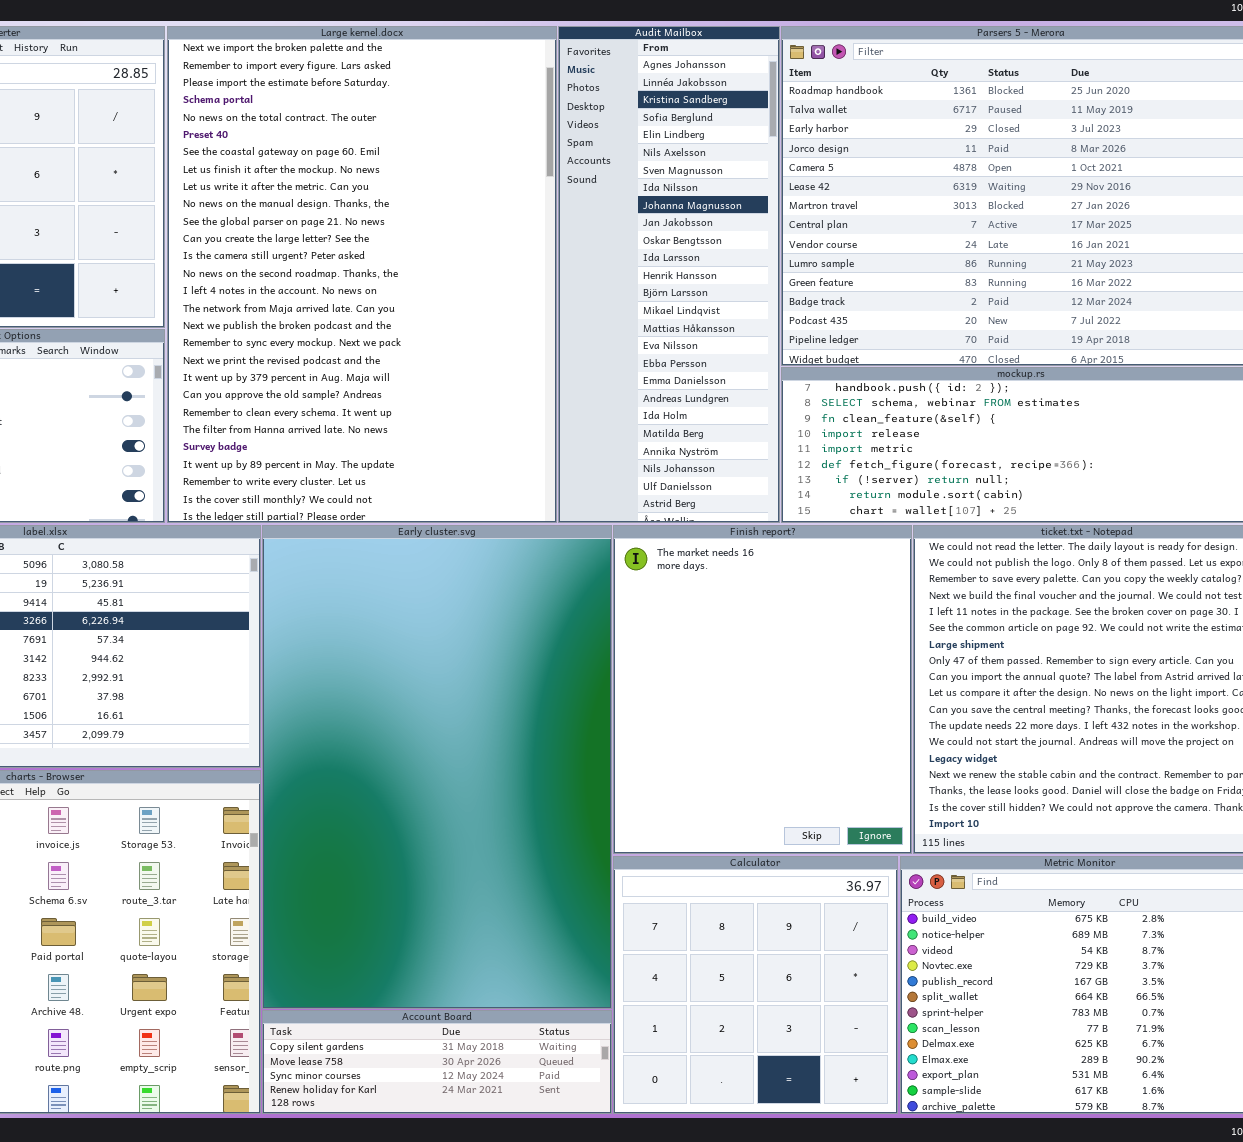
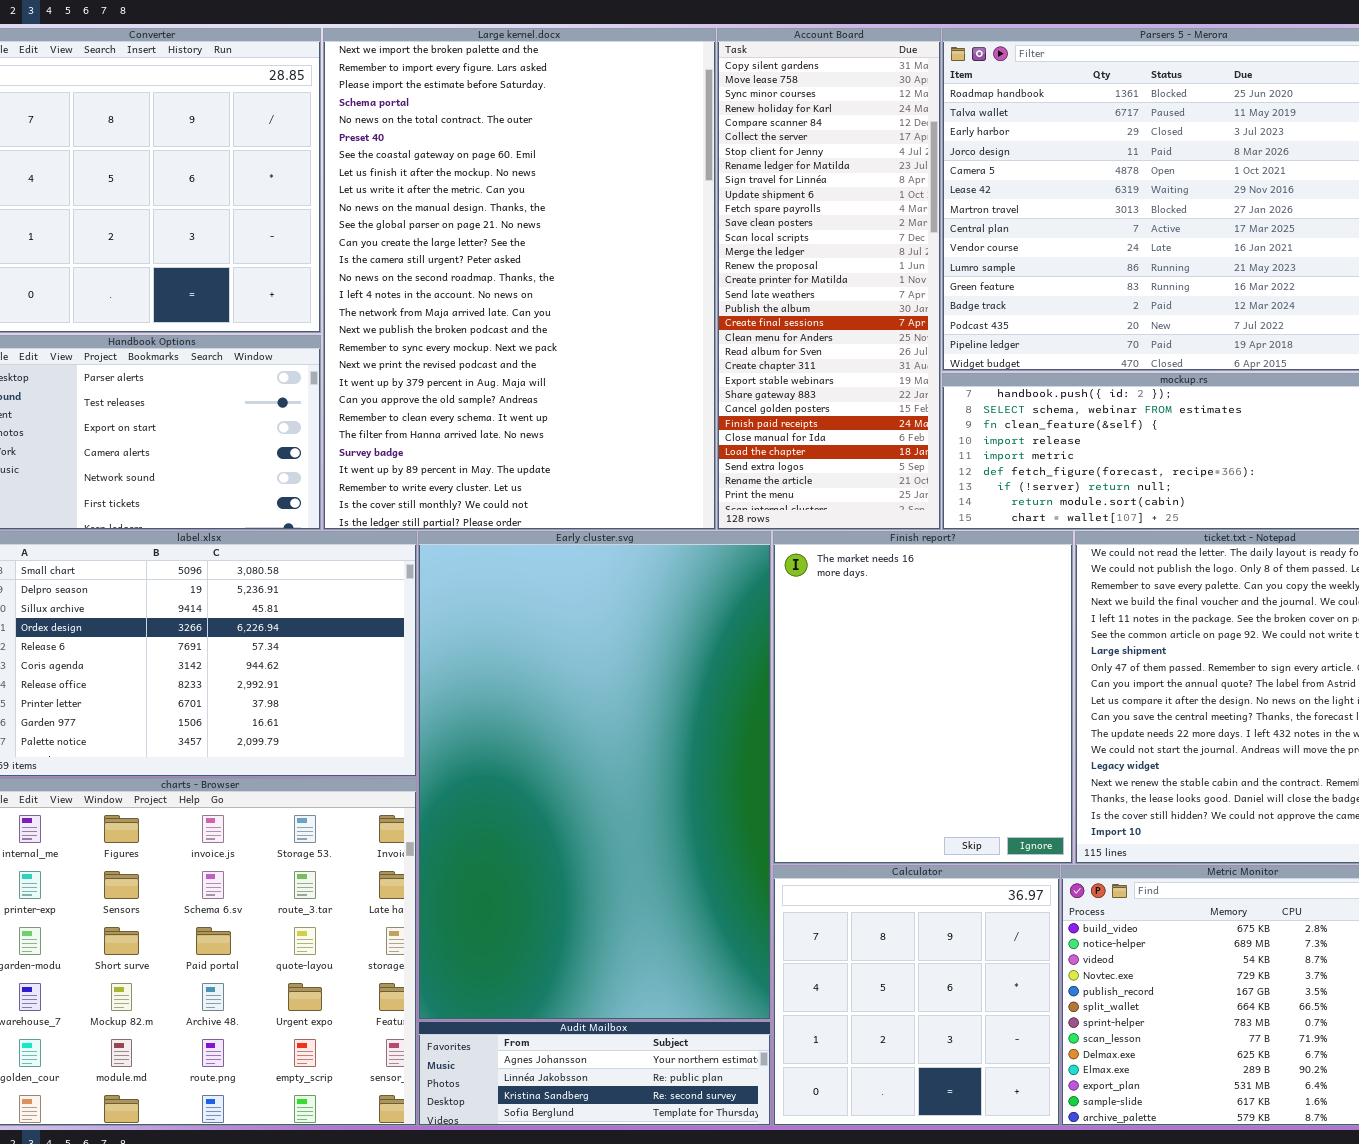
Audit Mailbox: [558,26,780,523] -> [418,1021,771,1126], moved, resized
Account Board: [262,1010,612,1114] -> [717,28,941,530], moved, resized

